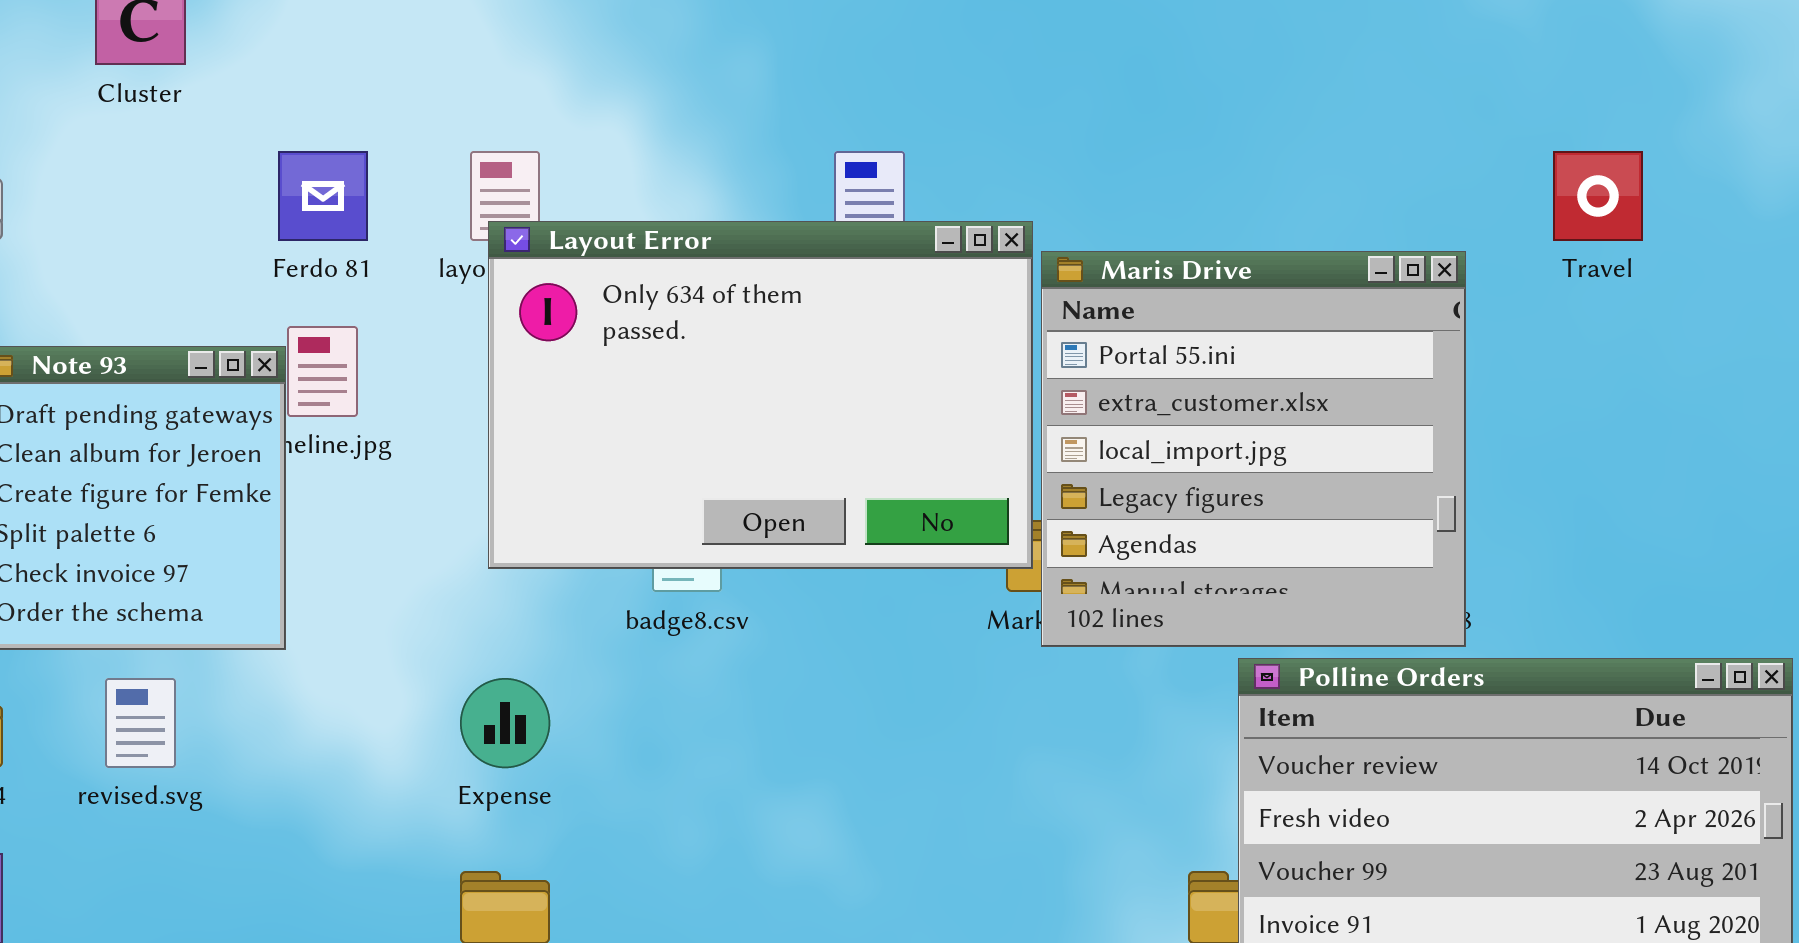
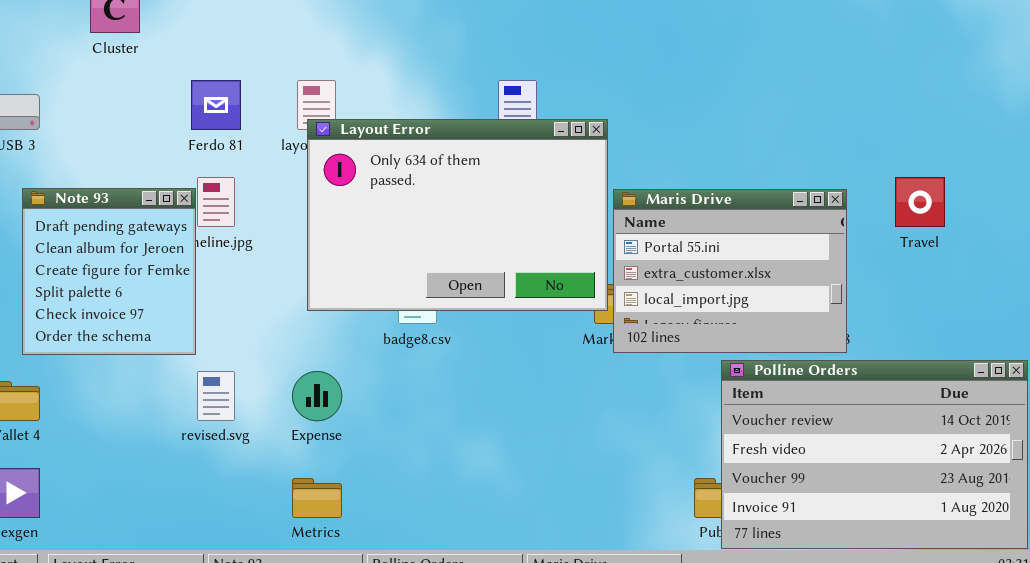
Travel: [1553,151,1643,241] -> [895,177,945,227], moved
Maris Drive: [1041,251,1466,647] -> [613,189,847,353], resized
revised.svg: [105,678,176,768] -> [197,371,235,421], moved

